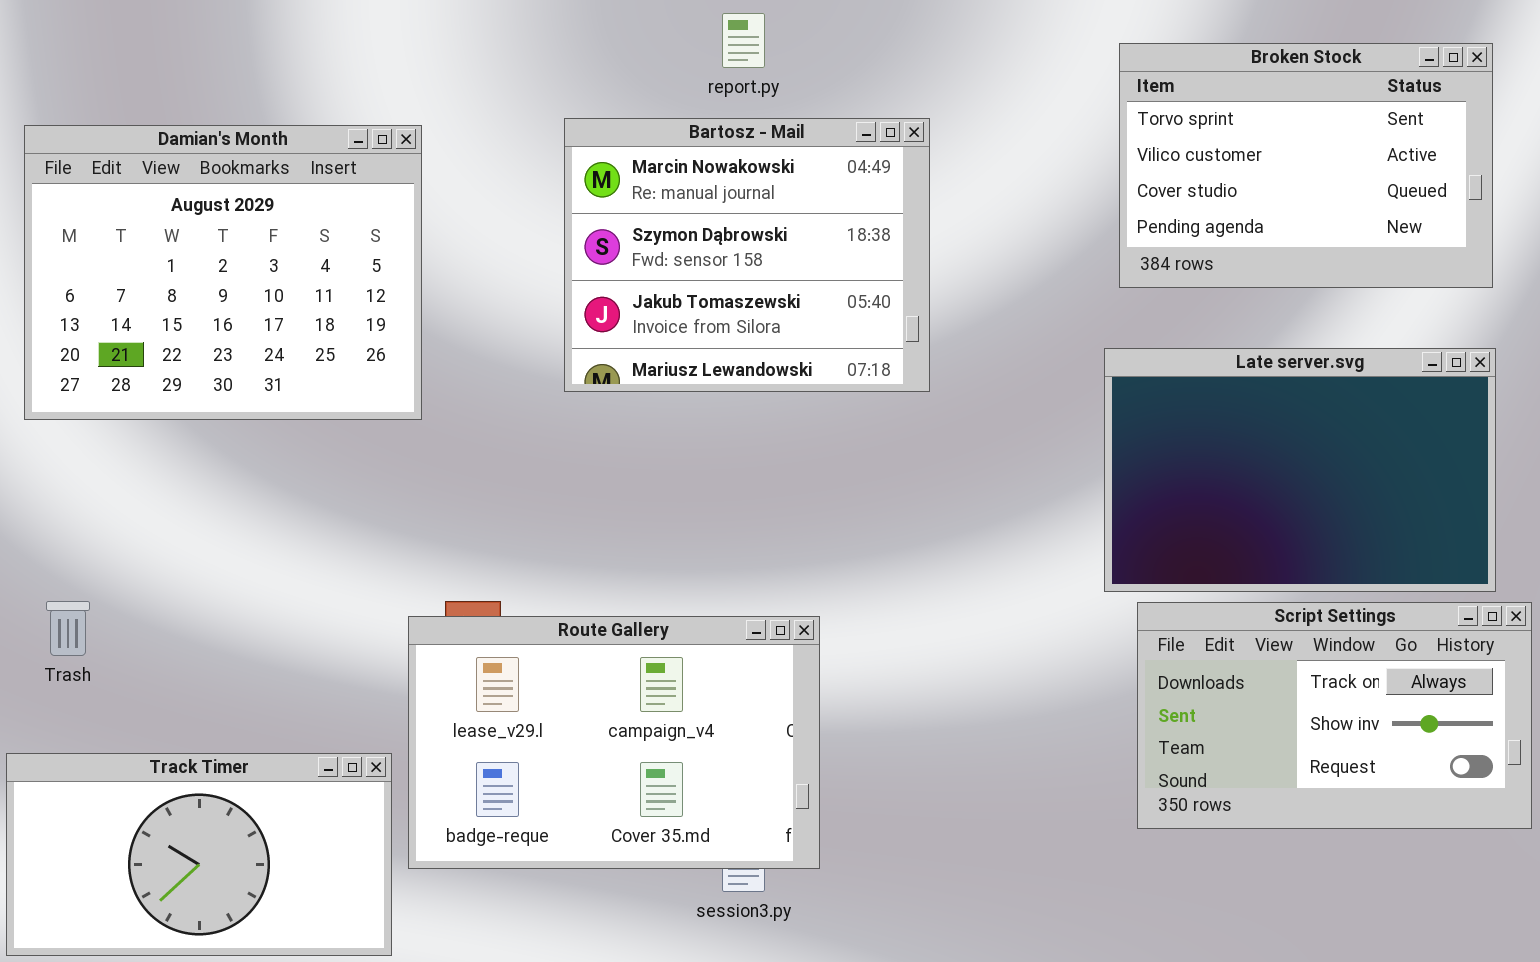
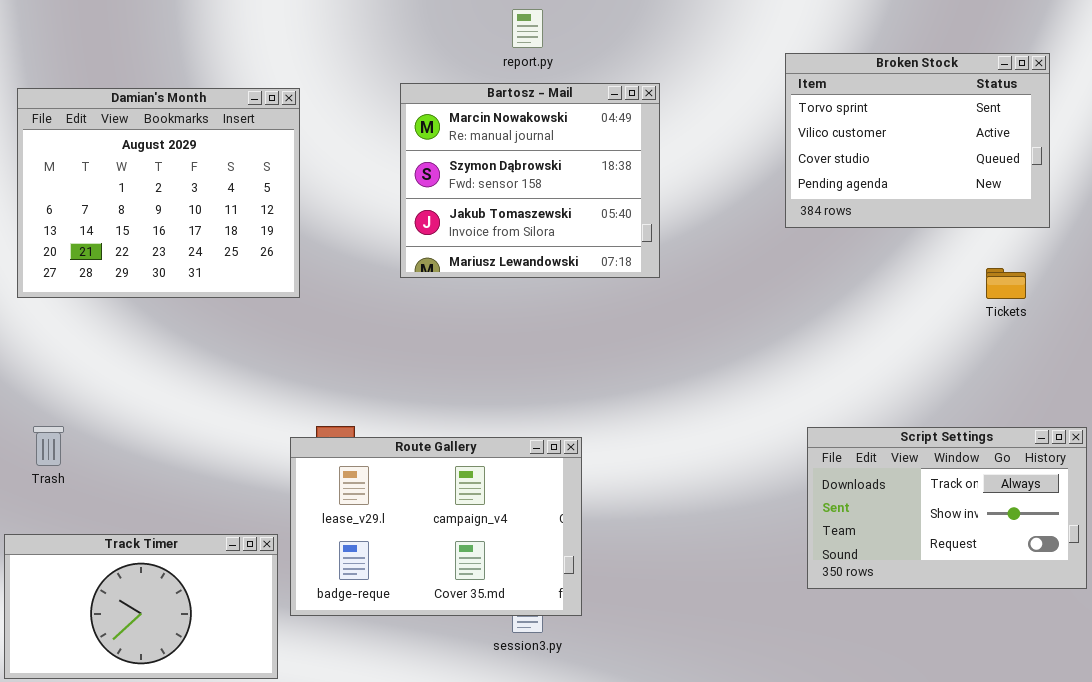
Broken Stock: [1119,43,1493,288] -> [785,53,1050,228], moved
Late server.svg: [1104,348,1496,592] -> none, closed

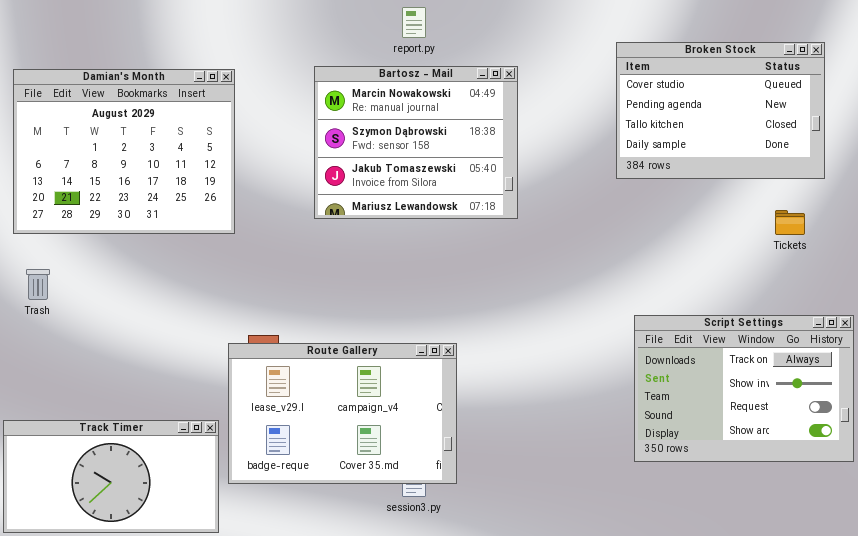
Broken Stock: [785,53,1050,228] -> [616,42,825,179], scrolled down 2 rows
Trash: [33,426,64,466] -> [26,269,50,300], moved
Script Settings: [807,427,1087,589] -> [634,315,854,462], resized

